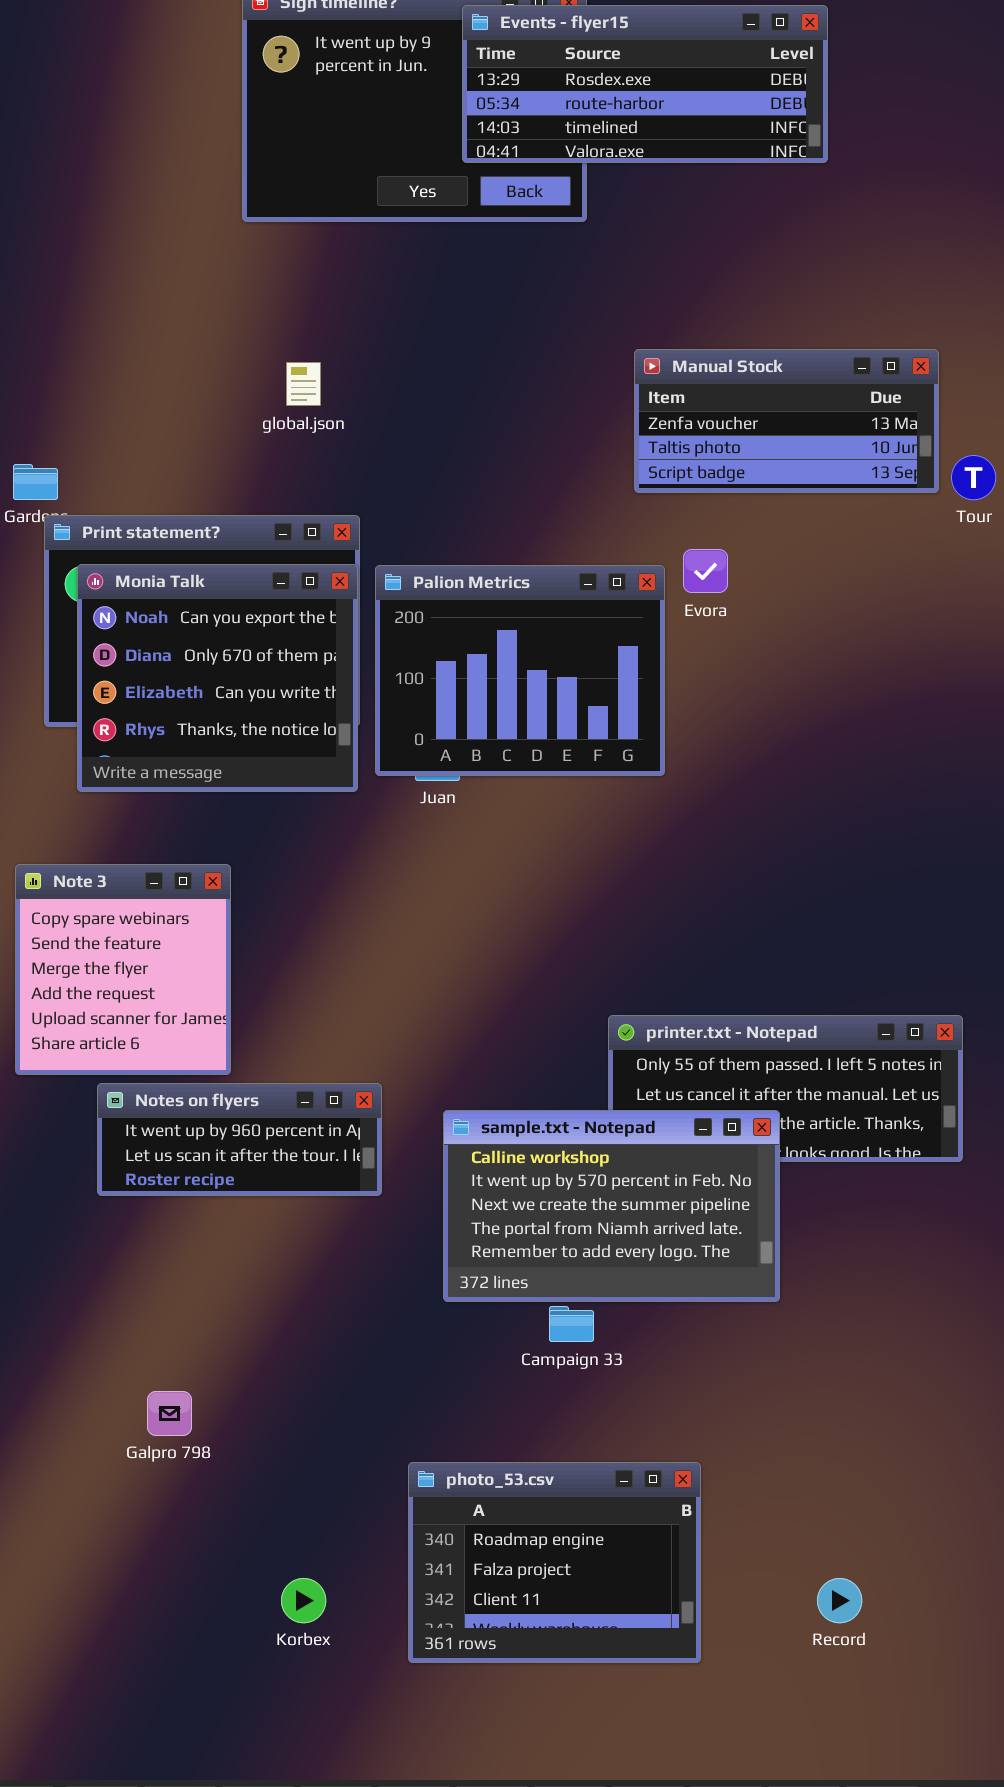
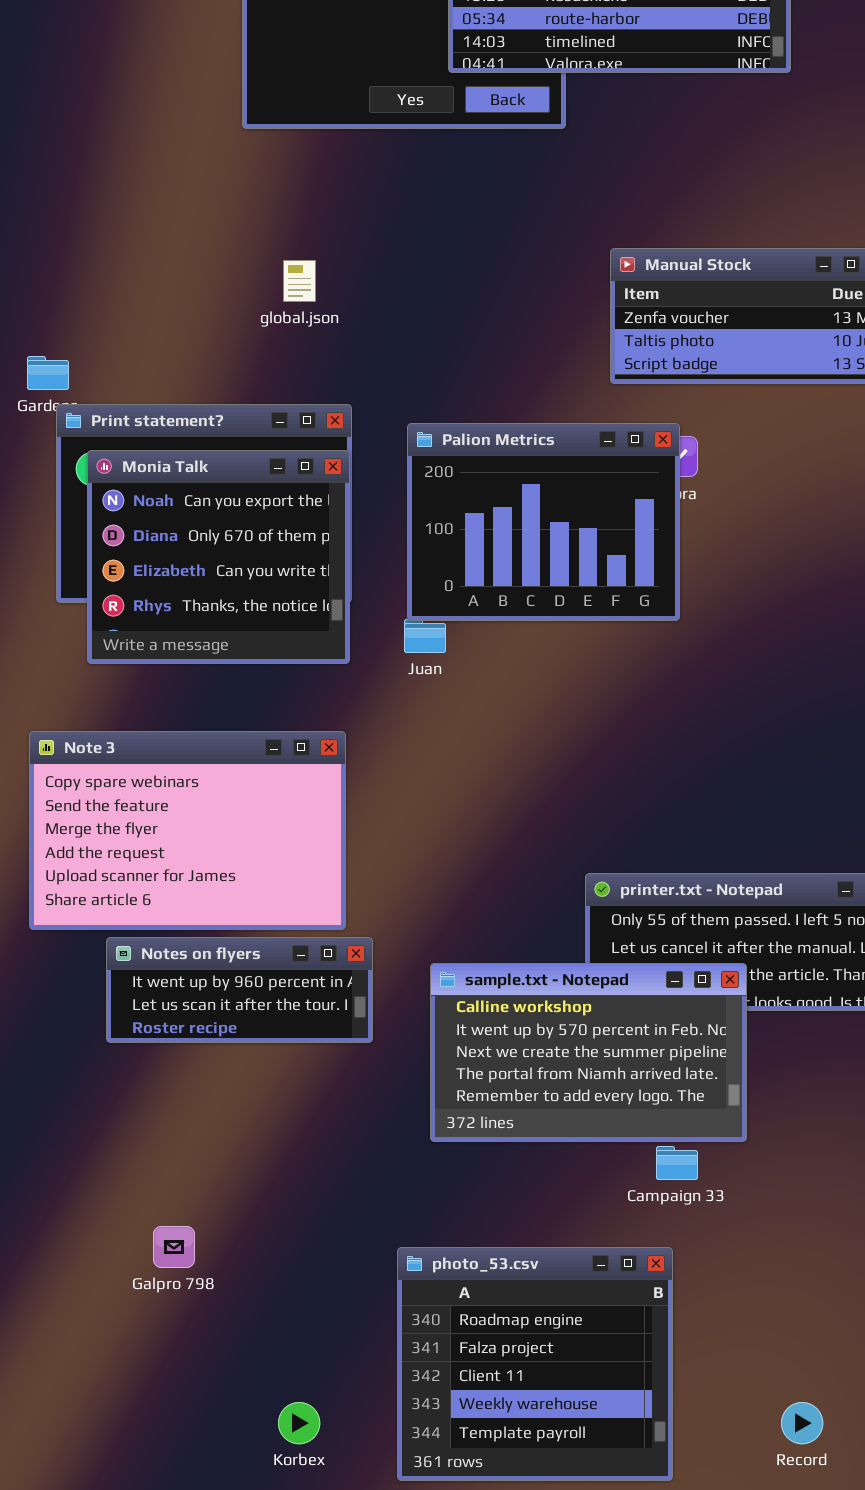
Palion Metrics: [375,565,665,776] -> [407,423,680,621], moved
Note 3: [15,864,231,1075] -> [29,731,346,930], resized
Campaign 33: [549,1306,594,1342] -> [656,1146,698,1180], moved
photo_53.csv: [408,1462,701,1663] -> [397,1247,673,1481], resized

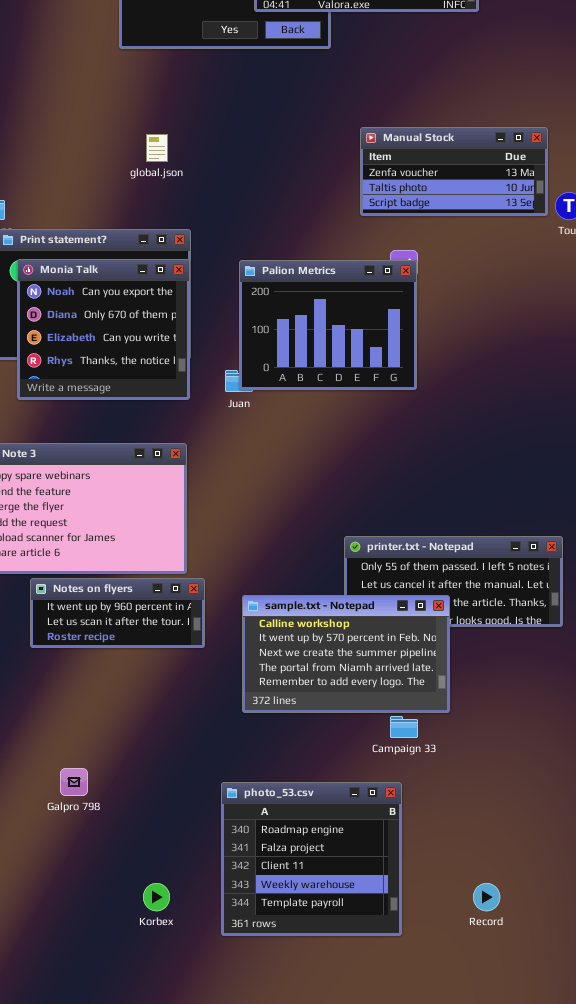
Palion Metrics: [407,423,680,621] -> [239,260,417,390], moved

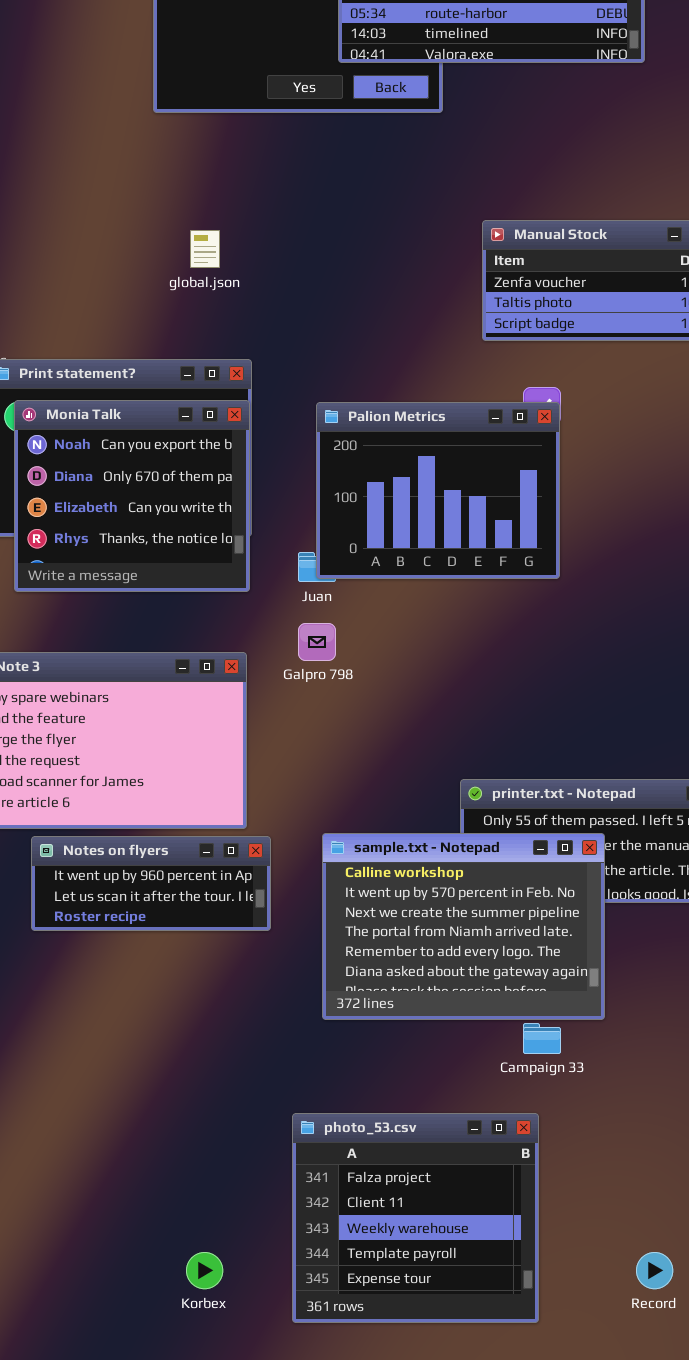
sample.txt - Notepad: [242,595,450,713] -> [322,833,605,1020], resized
Galpro 798: [60,768,88,796] -> [298,623,336,661], moved
photo_53.csv: [221,782,402,936] -> [292,1113,539,1323], scrolled down 1 row

